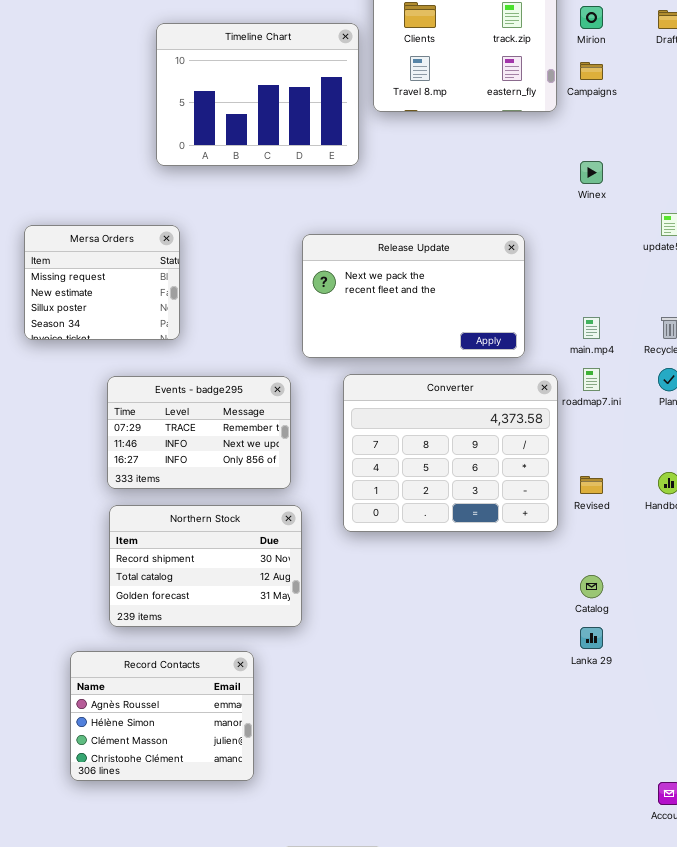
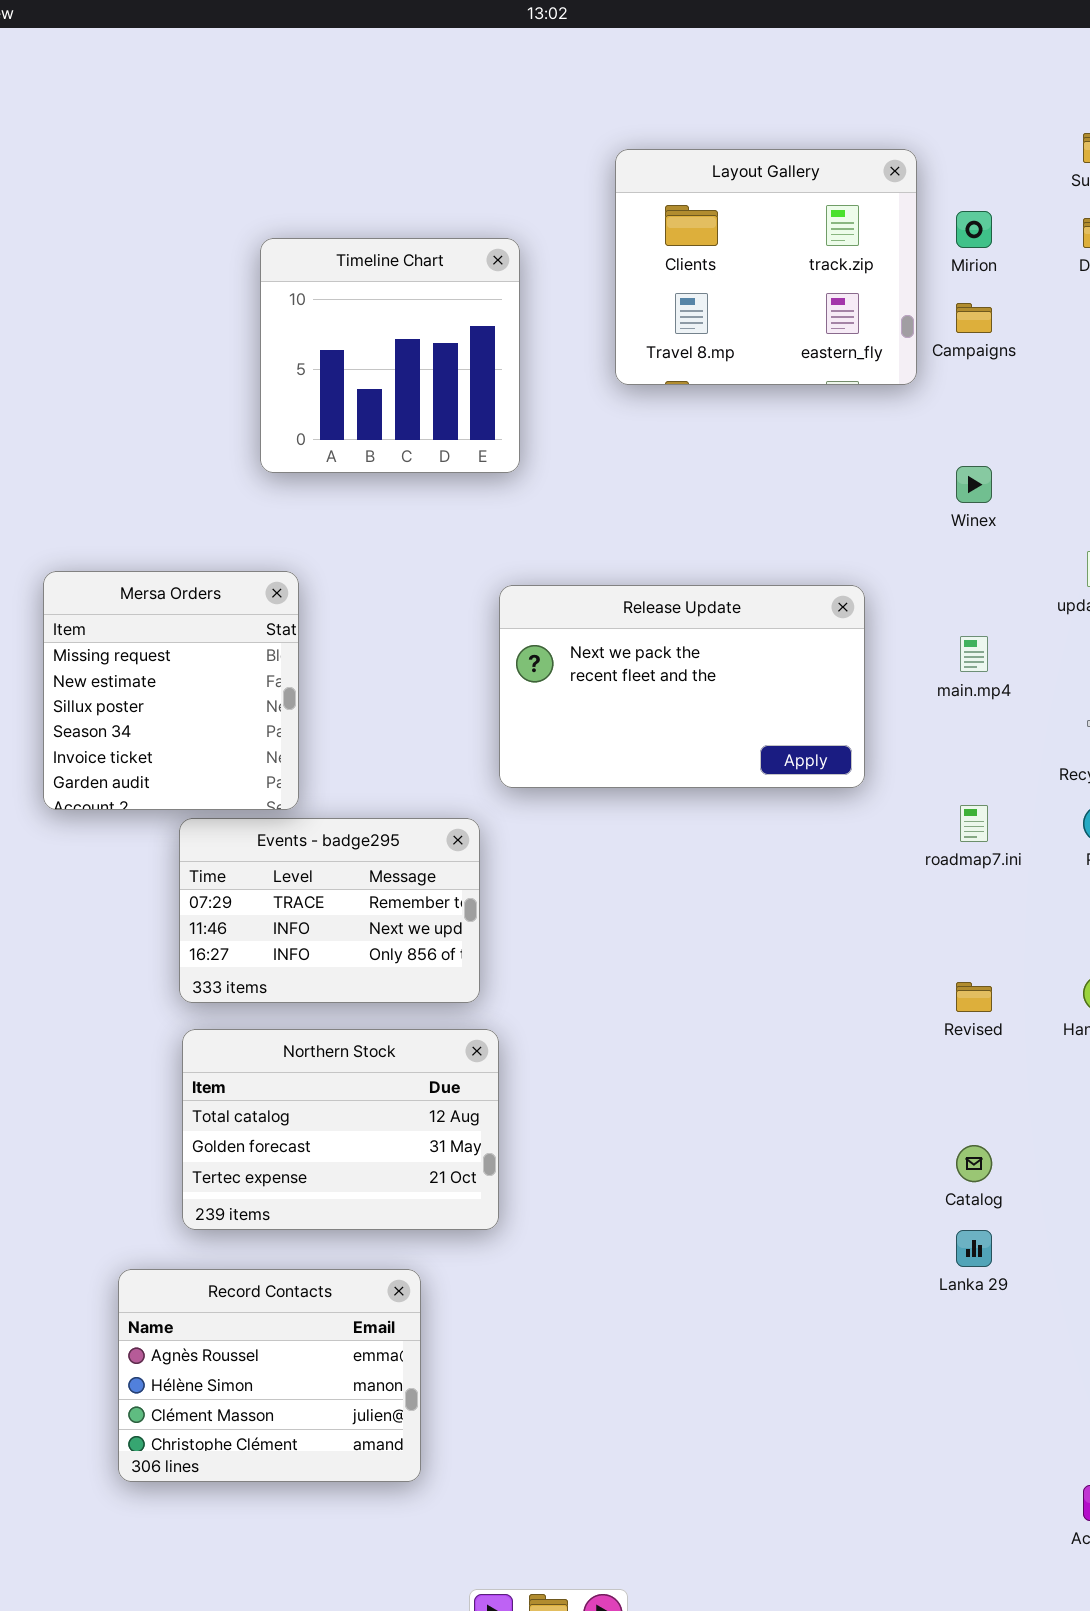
Timeline Chart: [156,23,359,166] -> [260,238,520,473], resized
Mersa Orders: [24,225,180,340] -> [43,571,299,810], resized
main.mp4: [583,317,600,339] -> [960,636,988,672], moved
Converter: [343,374,558,532] -> none, closed
Northern Stock: [109,505,302,627] -> [182,1029,499,1230], scrolled down 1 row

